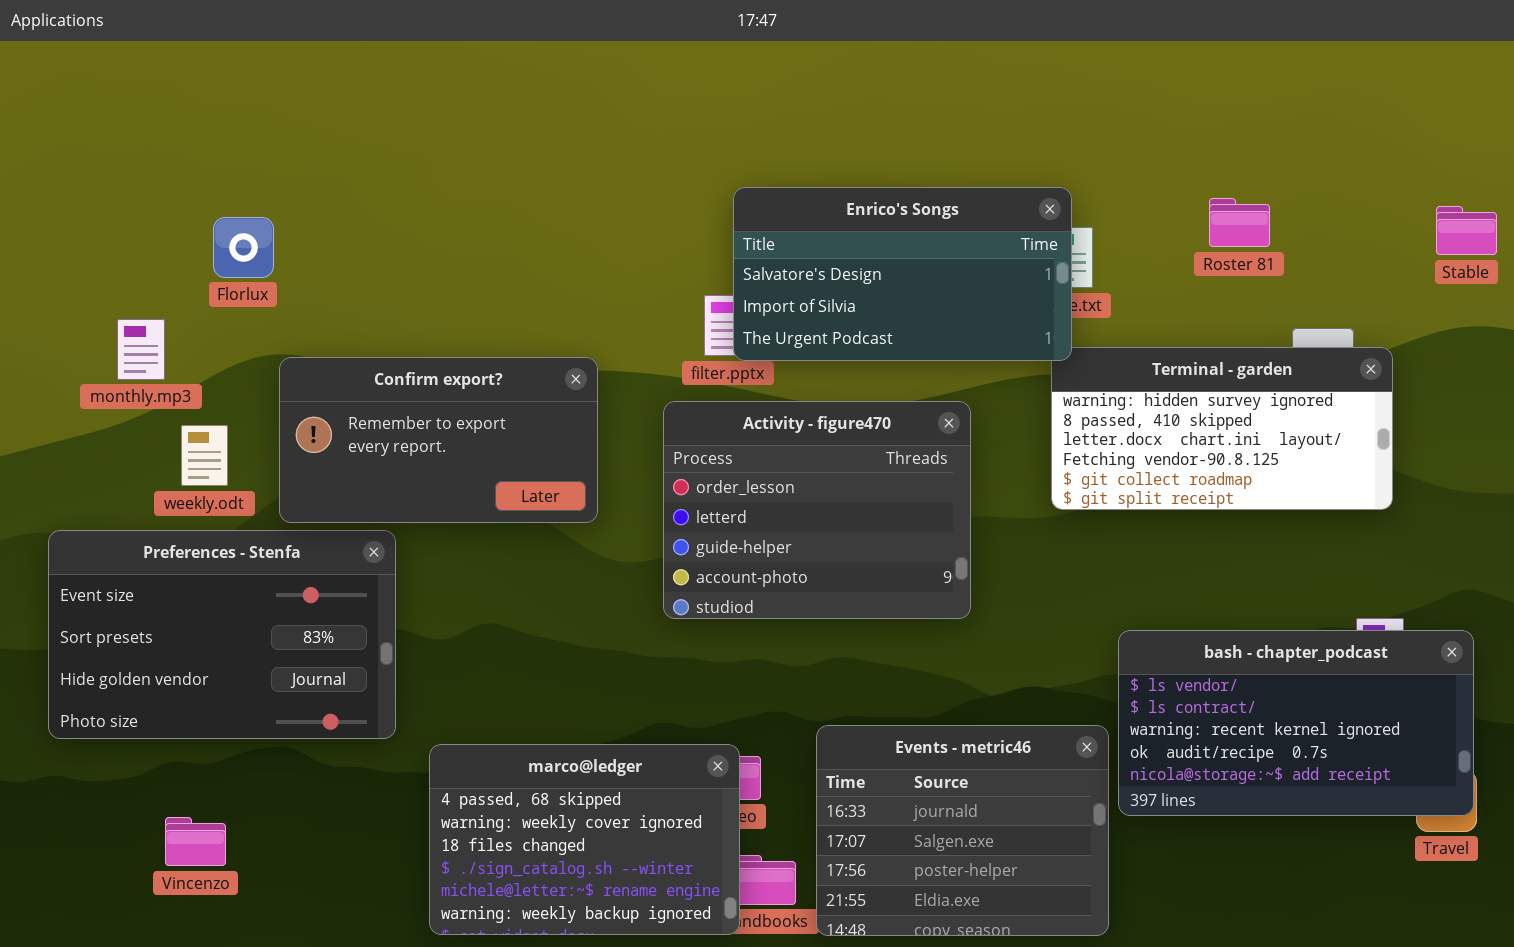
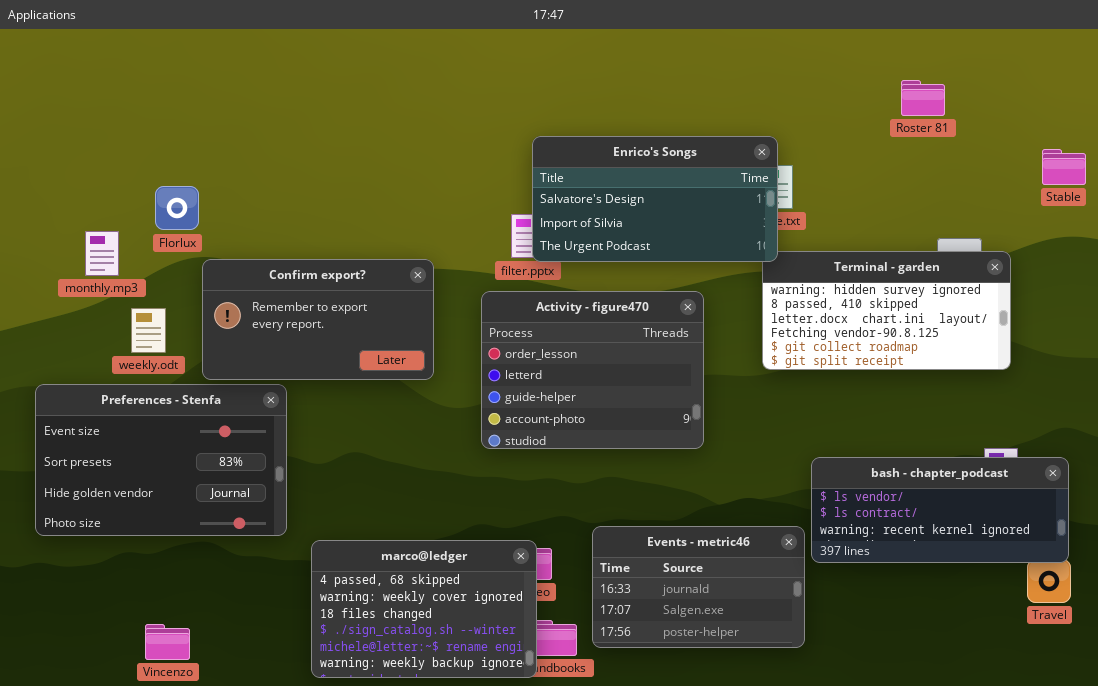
Roster 81: [1209,198,1270,247] -> [901,80,945,116], moved
Florlux: [213,217,274,278] -> [155,186,199,230], moved
bash - chapter_podcast: [1118,630,1474,816] -> [811,457,1069,563], resized
Events - metric46: [816,725,1109,936] -> [592,526,805,648], resized
Vincenzo: [165,817,226,866] -> [145,624,190,660], moved

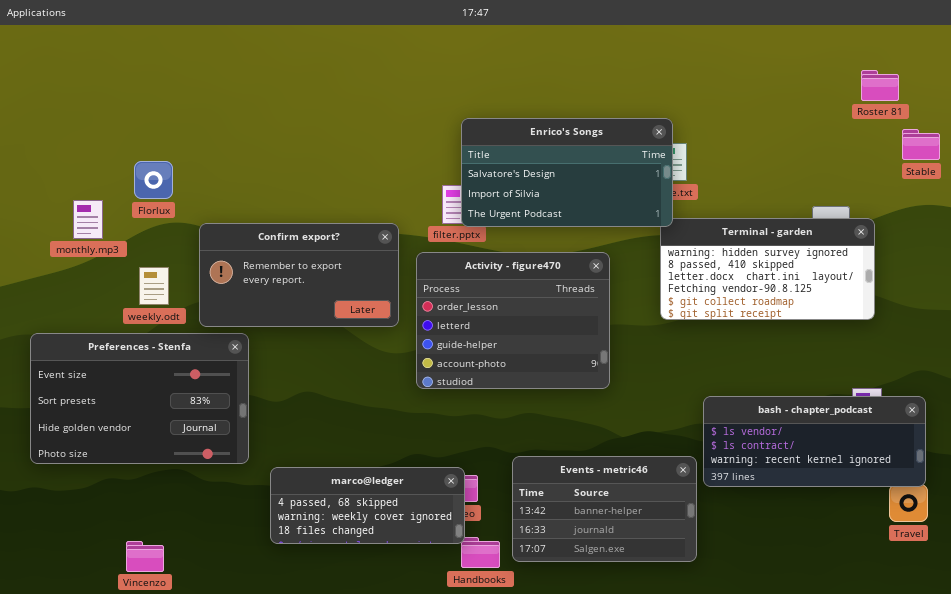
Roster 81: [901,80,945,116] -> [861,70,899,101], moved
Confirm export?: [202,259,434,380] -> [199,223,399,327], moved
weekly.odt: [131,308,166,353] -> [139,267,169,305], moved
Events - metric46: [592,526,805,648] -> [512,456,697,562], scrolled up 1 row
marco@ledger: [311,540,537,678] -> [270,467,465,544], resized

